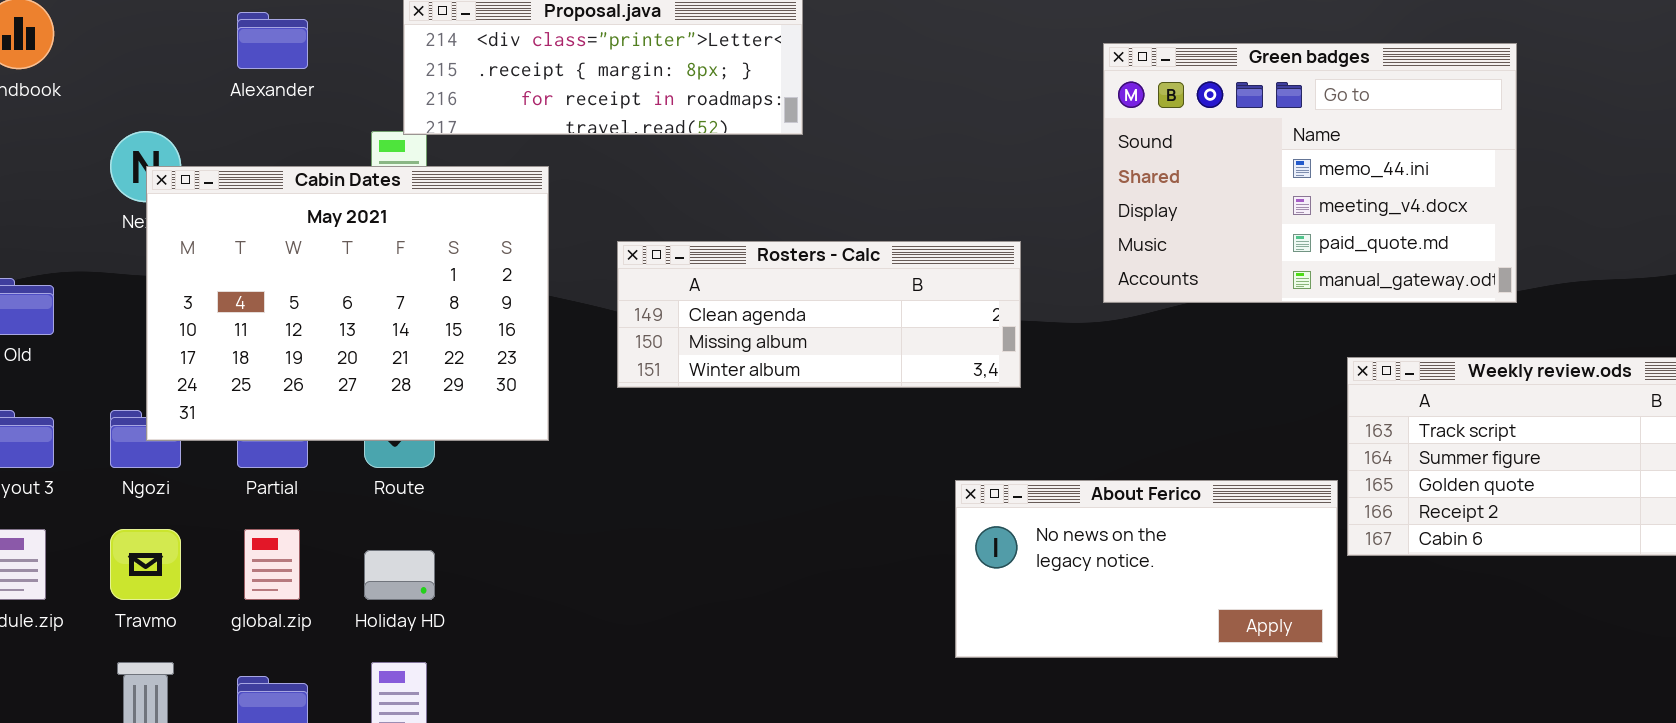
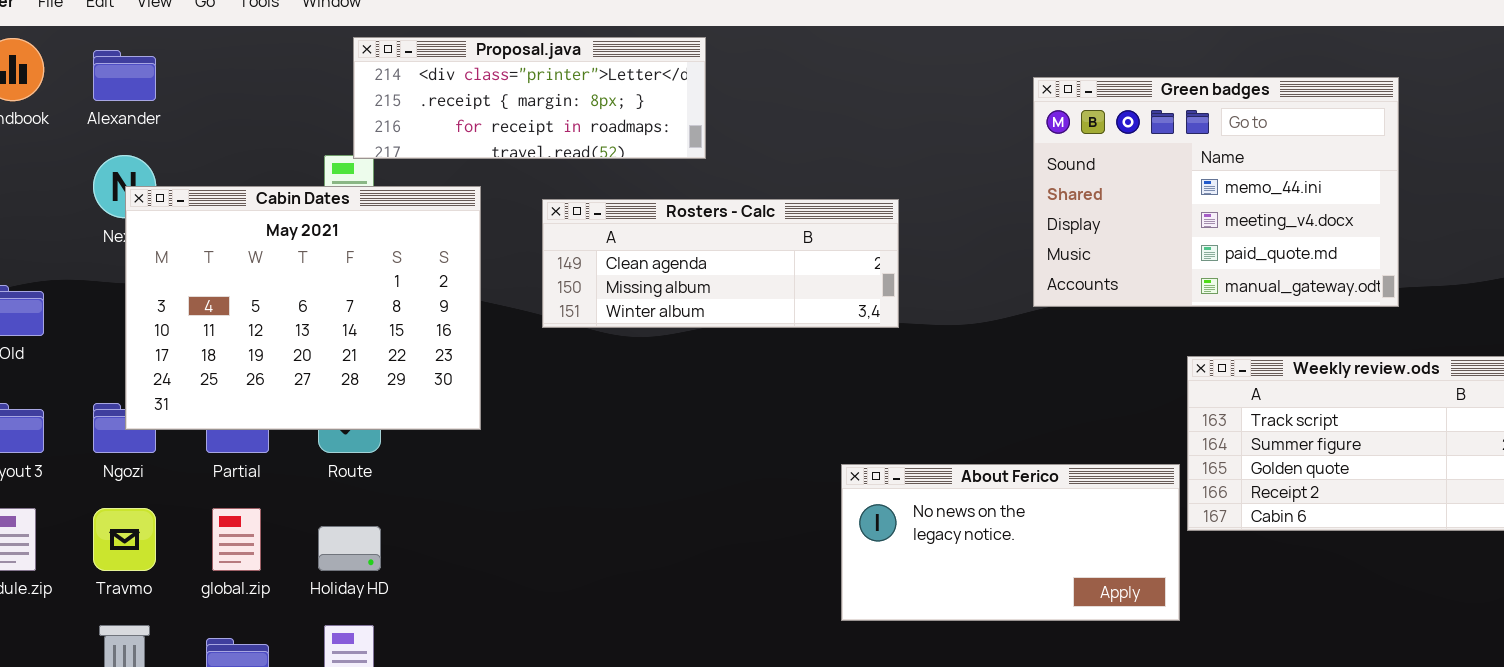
Alexander: [237,12,308,69] -> [93,50,156,101], moved
Green badges: [1103,43,1517,303] -> [1033,77,1399,307], moved
Rosters - Calc: [617,241,1021,388] -> [542,199,899,328], moved

